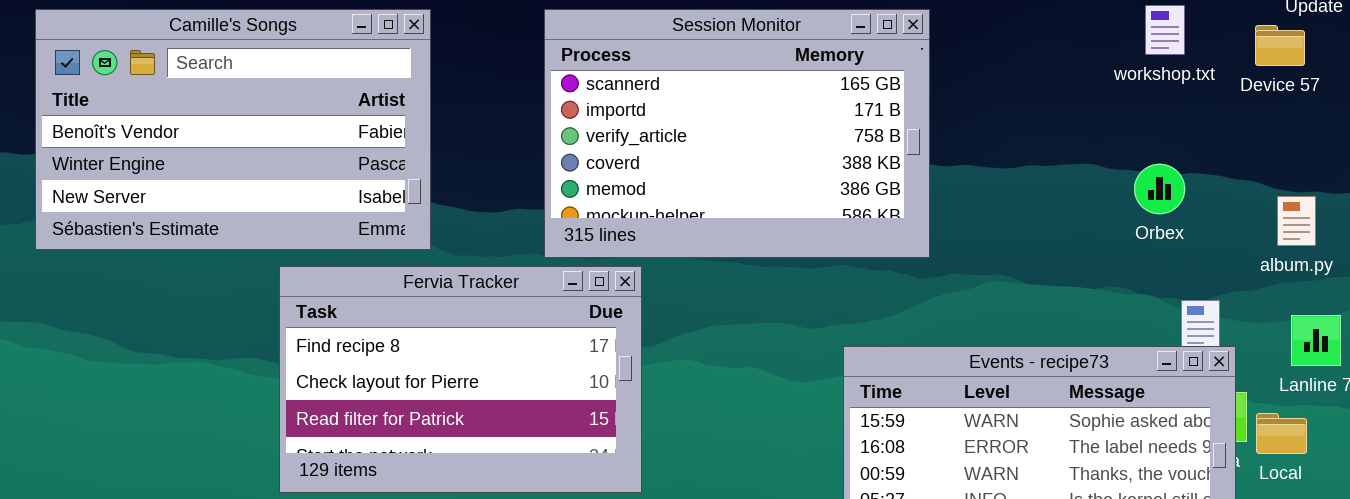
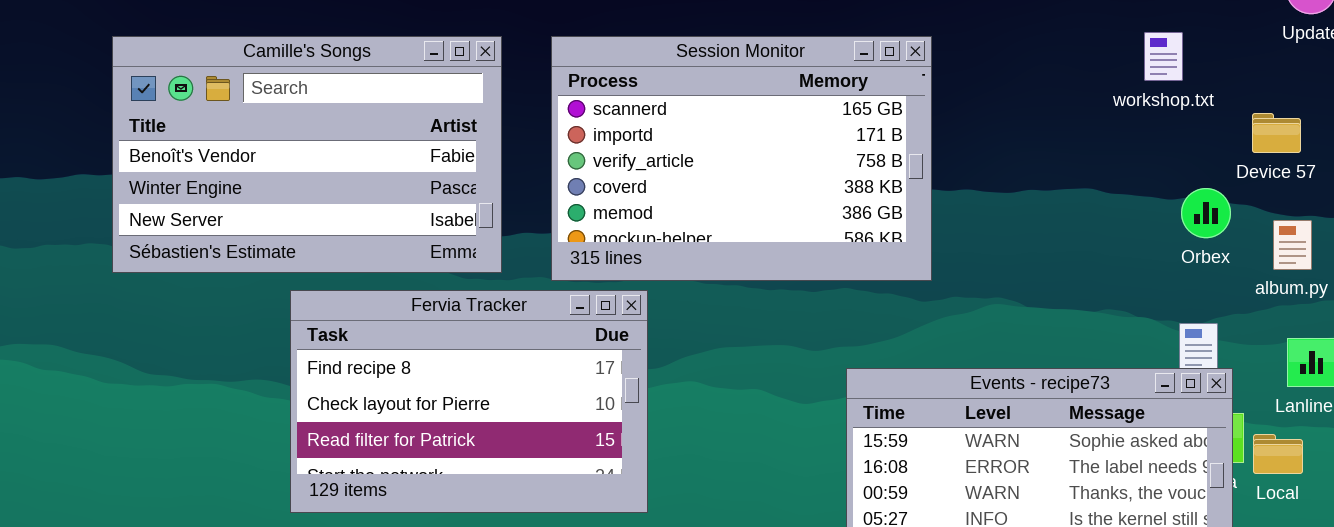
Camille's Songs: [35,9,431,250] -> [112,36,502,273], moved
Device 57: [1255,25,1305,66] -> [1252,113,1301,153], moved
Orbex: [1134,164,1185,214] -> [1181,188,1231,238], moved

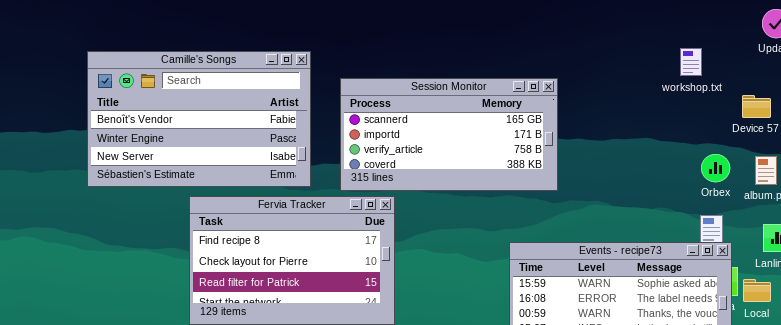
Session Monitor: [551,36,932,281] -> [340,78,558,191], resized
Orbex: [1181,188,1231,238] -> [701,154,730,182], moved

